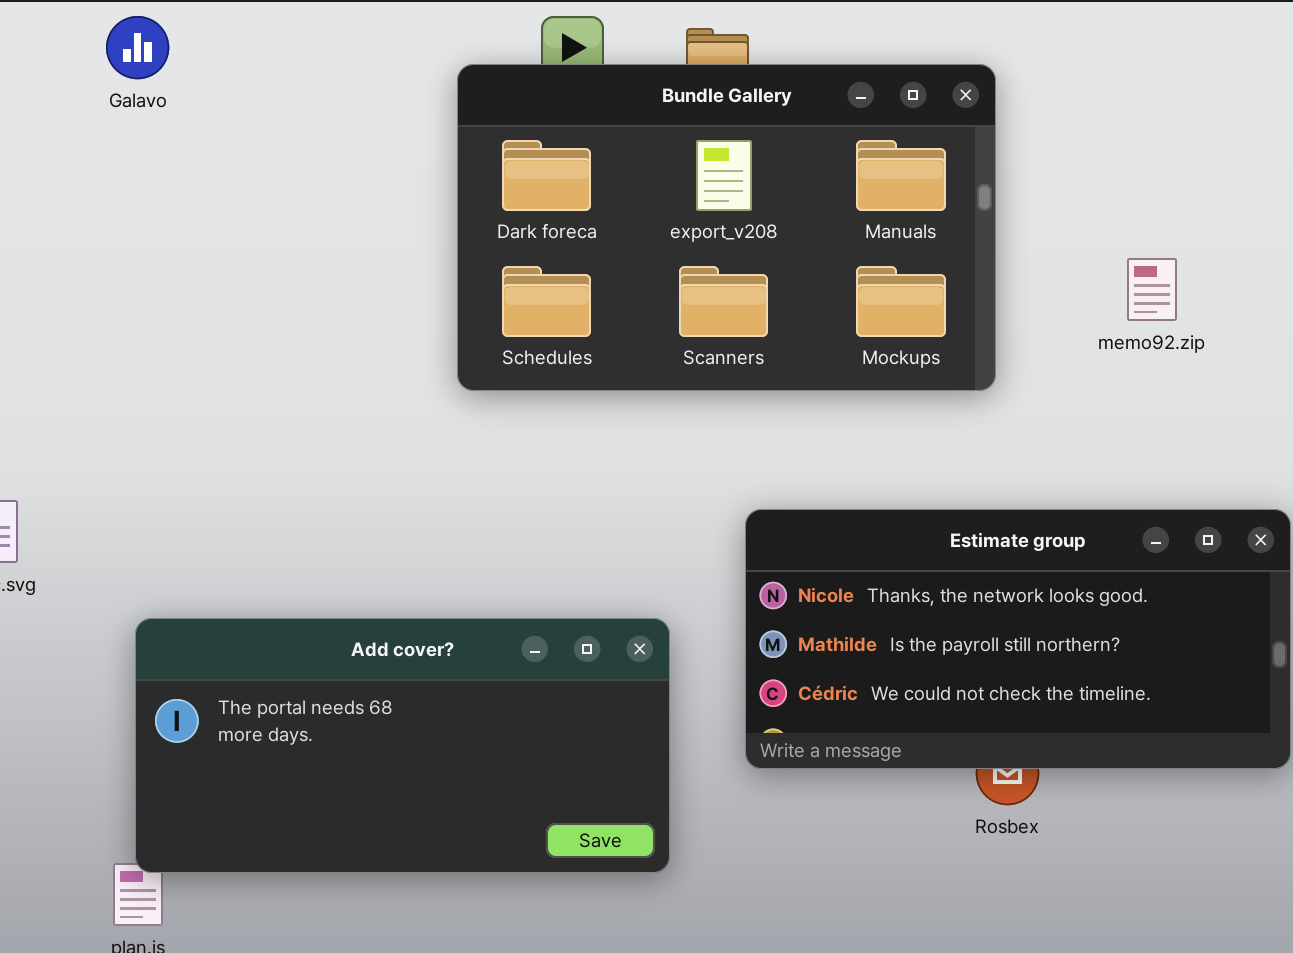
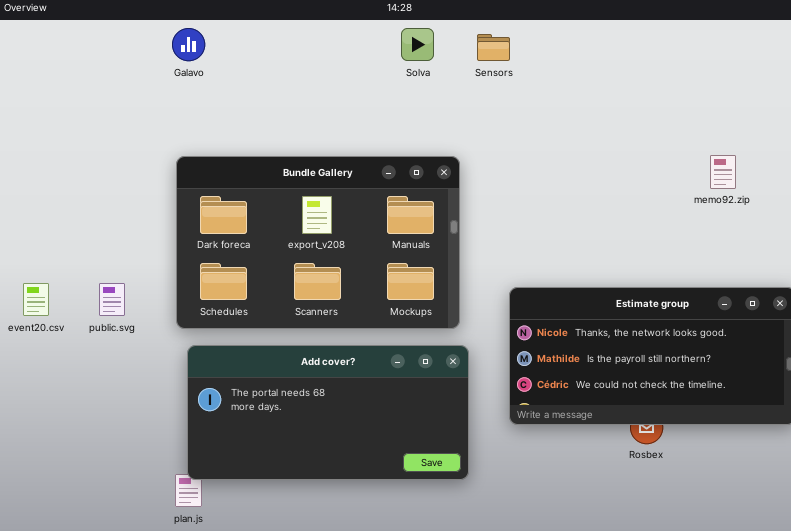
Bundle Gallery: [457,64,996,391] -> [176,156,460,329], moved

